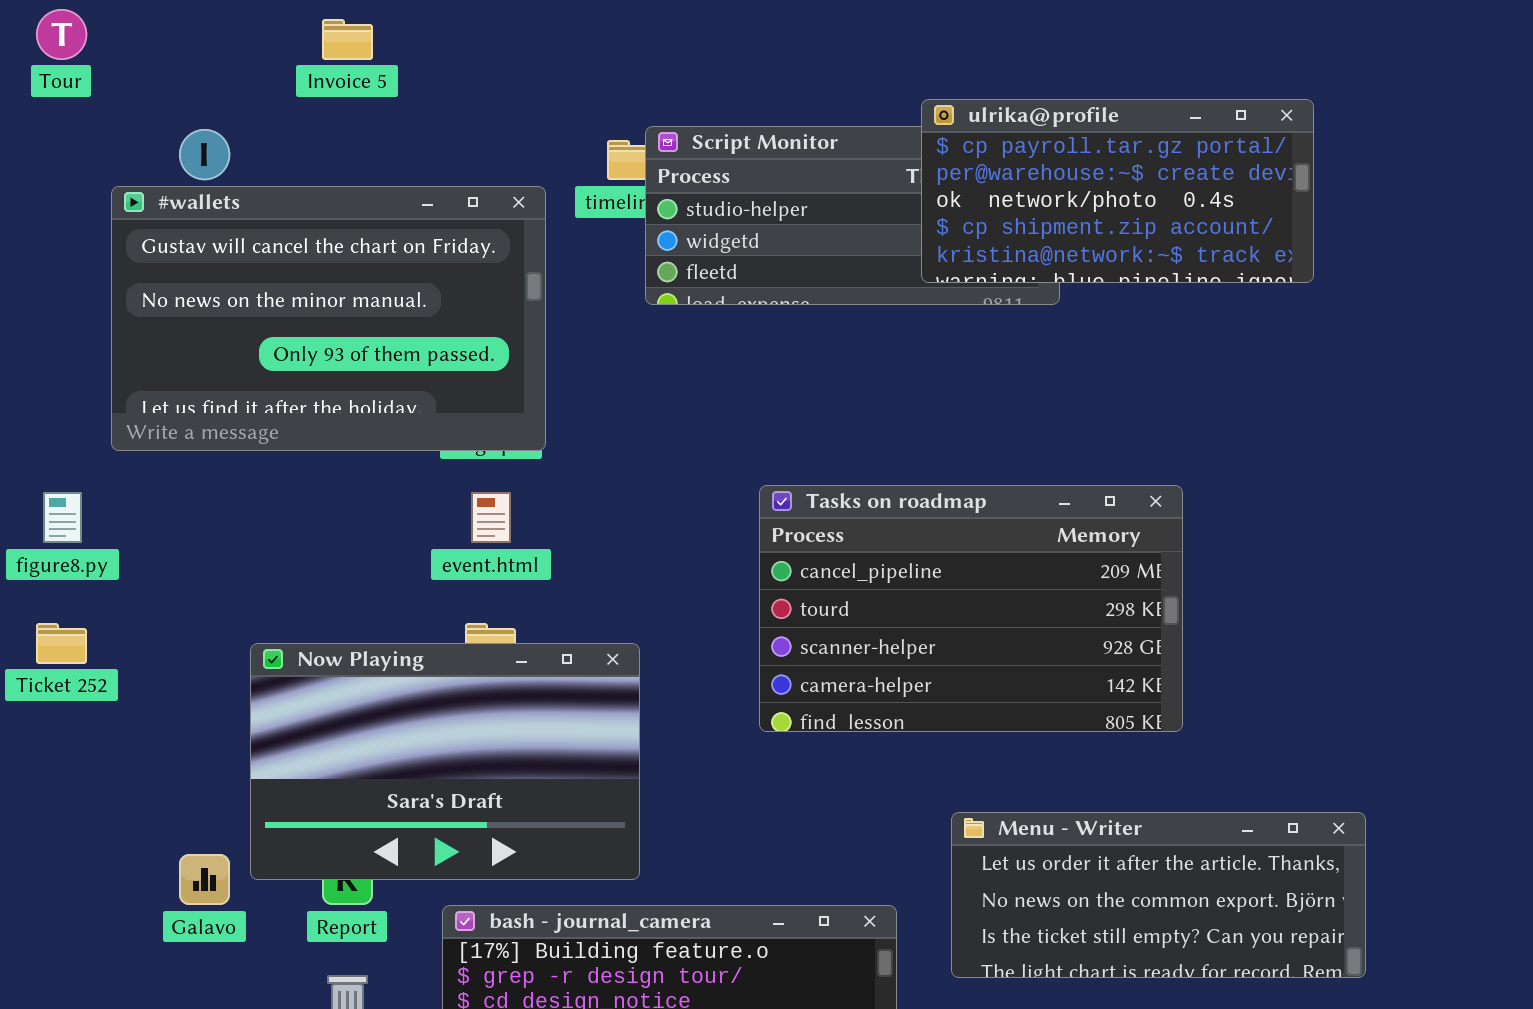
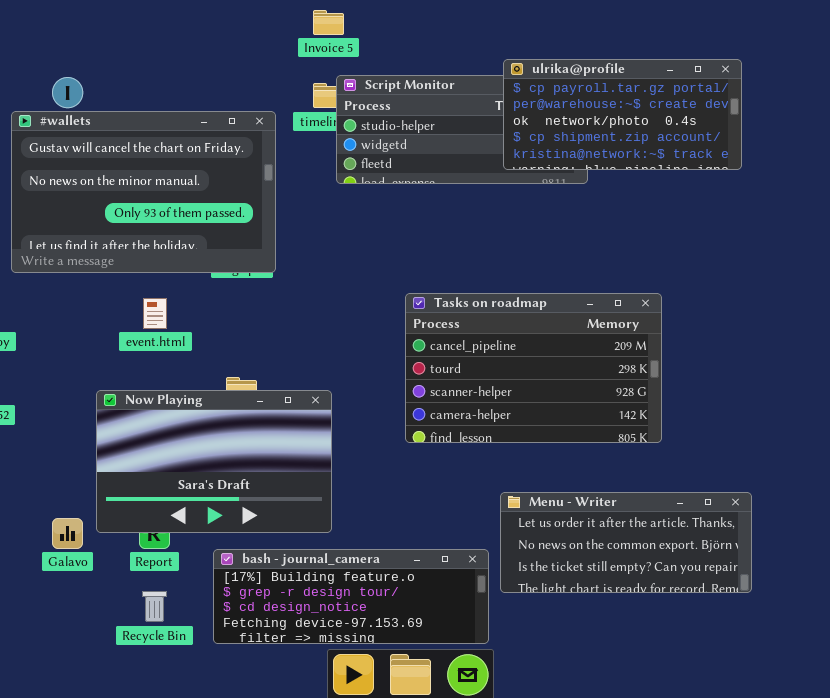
Invoice 5: [322,19,373,60] -> [313,10,344,35], moved
event.html: [471,492,511,543] -> [143,298,167,329], moved
Menu - Writer: [951,812,1366,978] -> [500,492,752,593], moved

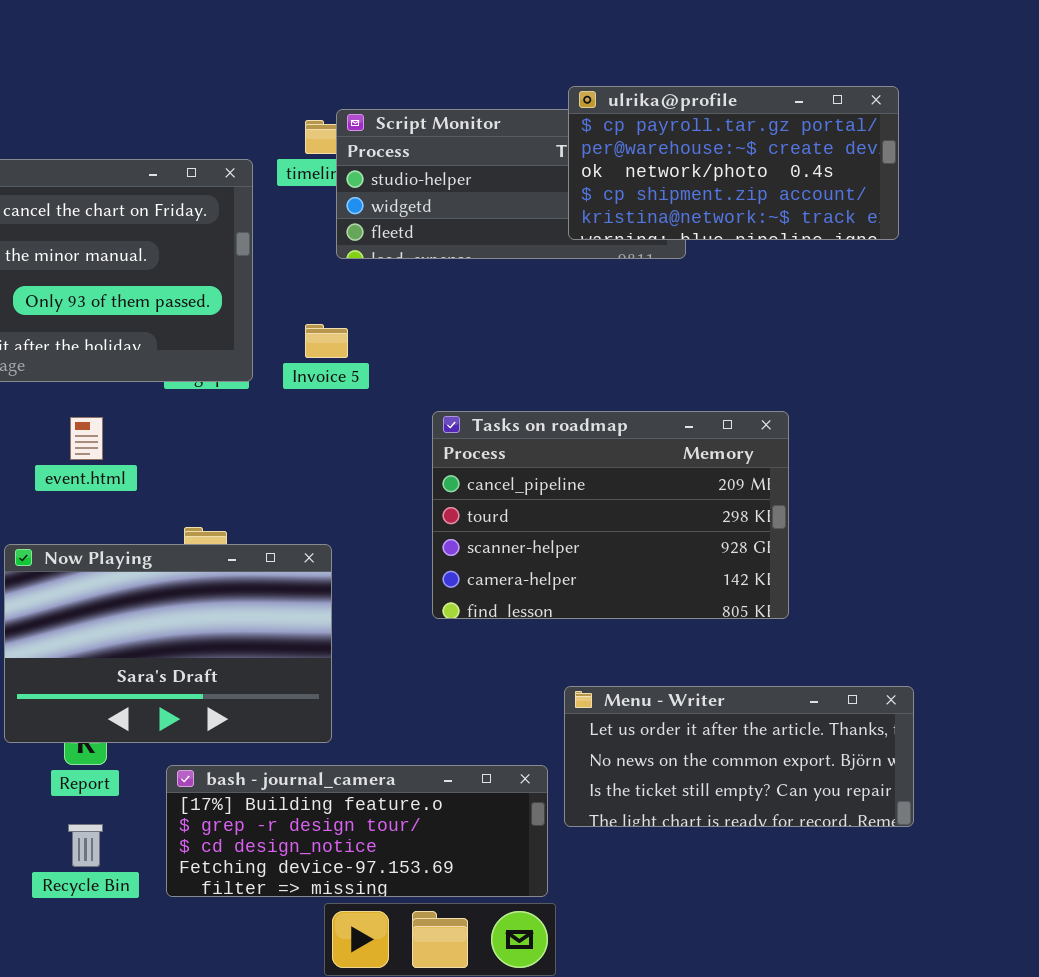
Invoice 5: [313,10,344,35] -> [305,324,348,358], moved

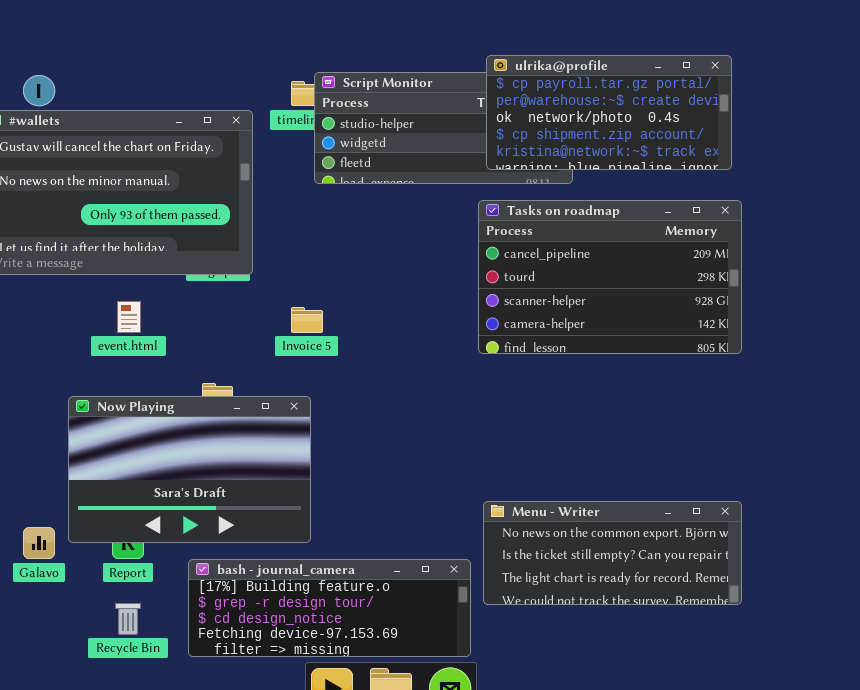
Invoice 5: [305,324,348,358] -> [291,307,323,333], moved
Tasks on roadmap: [432,411,789,619] -> [478,200,742,354], moved
Menu - Writer: [564,686,914,827] -> [483,501,742,605], scrolled down 1 row

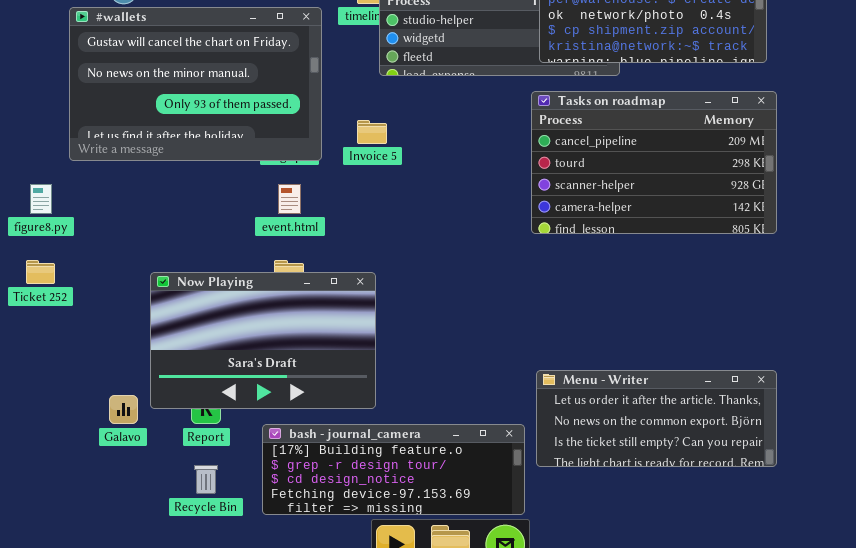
event.html: [117,301,141,333] -> [278,184,301,214], moved
Invoice 5: [291,307,323,333] -> [357,120,387,144], moved
Menu - Writer: [483,501,742,605] -> [536,370,777,467], scrolled up 1 row

